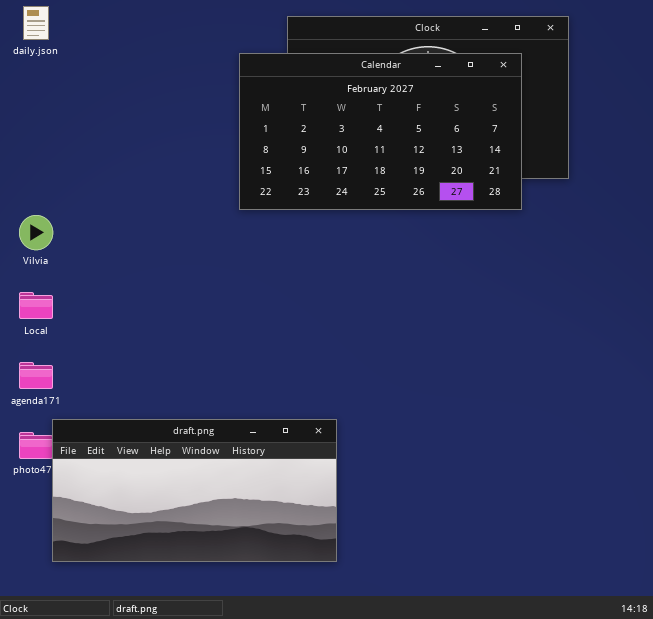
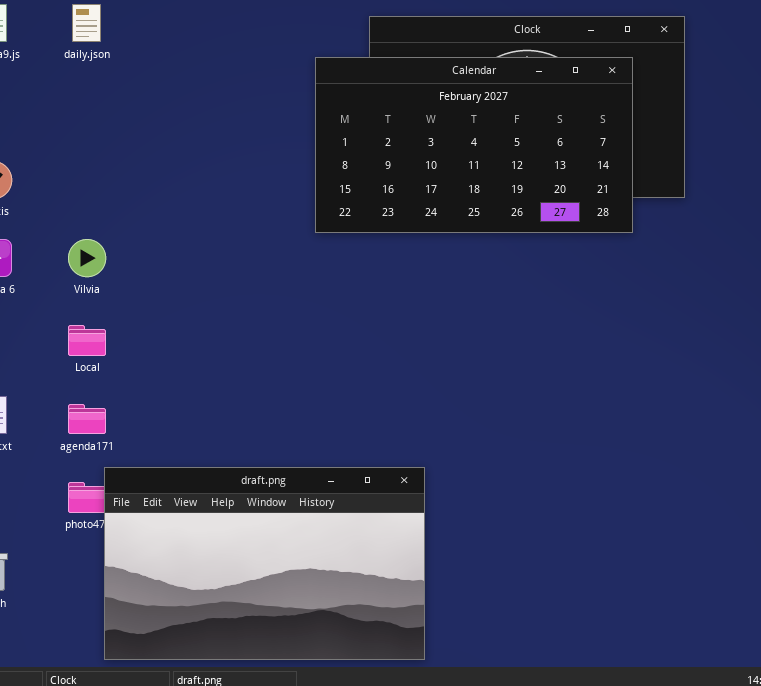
draft.png: [52,419,337,562] -> [104,467,425,660], resized

